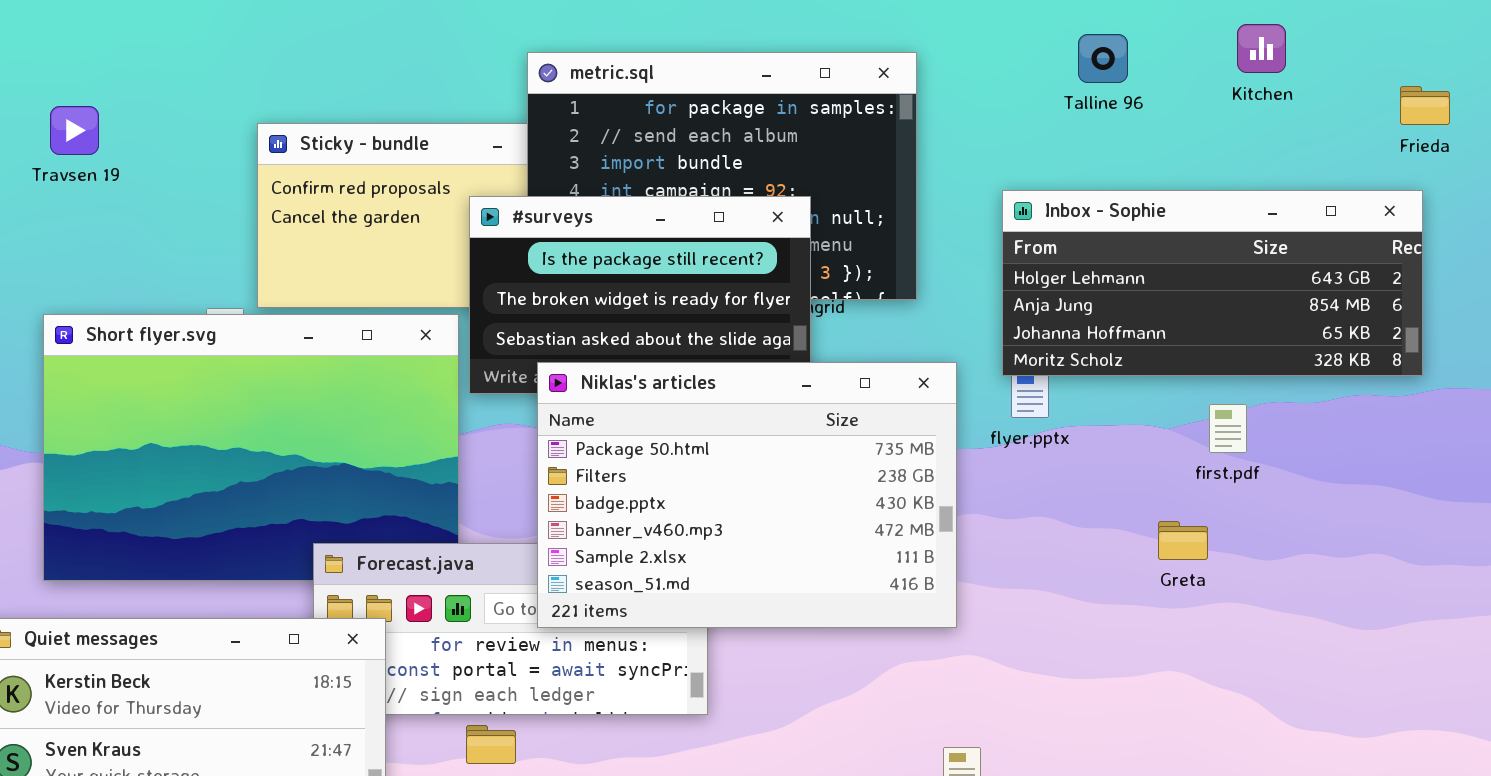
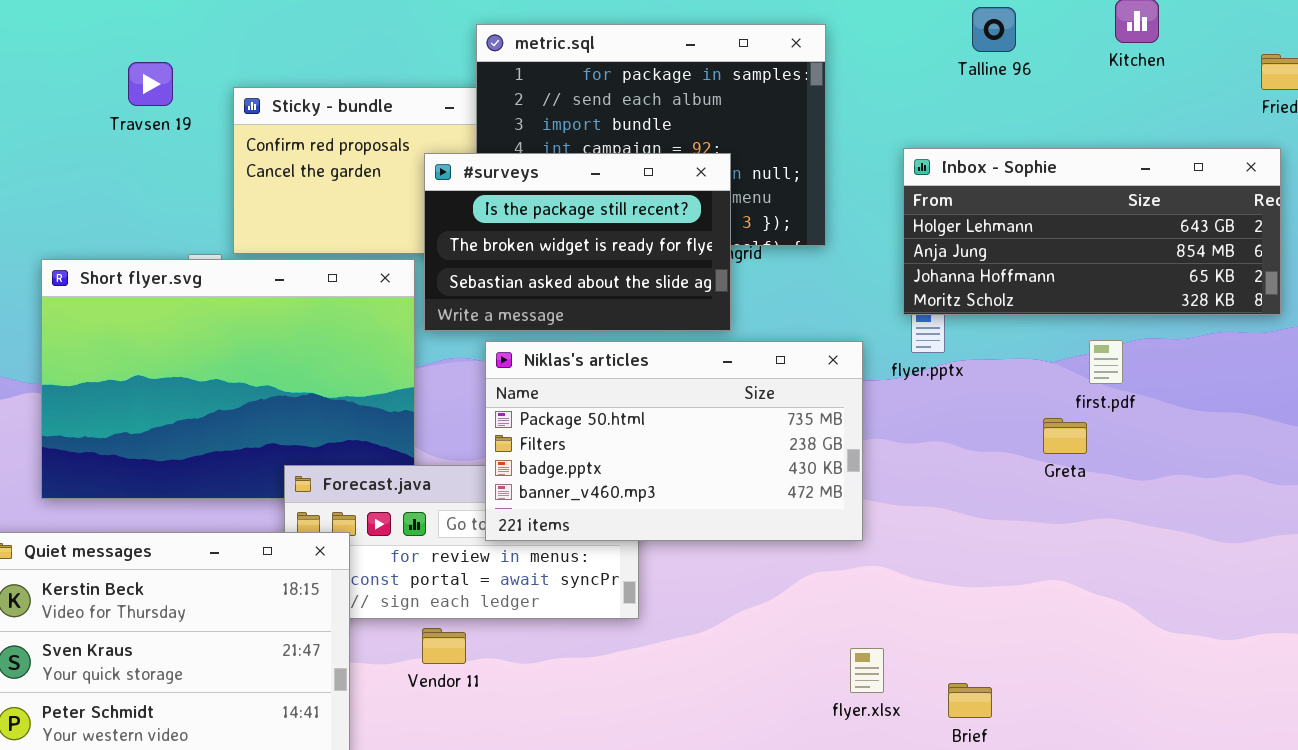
Travsen 19: [50,106,99,155] -> [128,62,173,106], moved
Niklas's articles: [537,362,957,628] -> [485,341,863,541], resized
Greta: [1158,521,1208,560] -> [1043,418,1087,454], moved

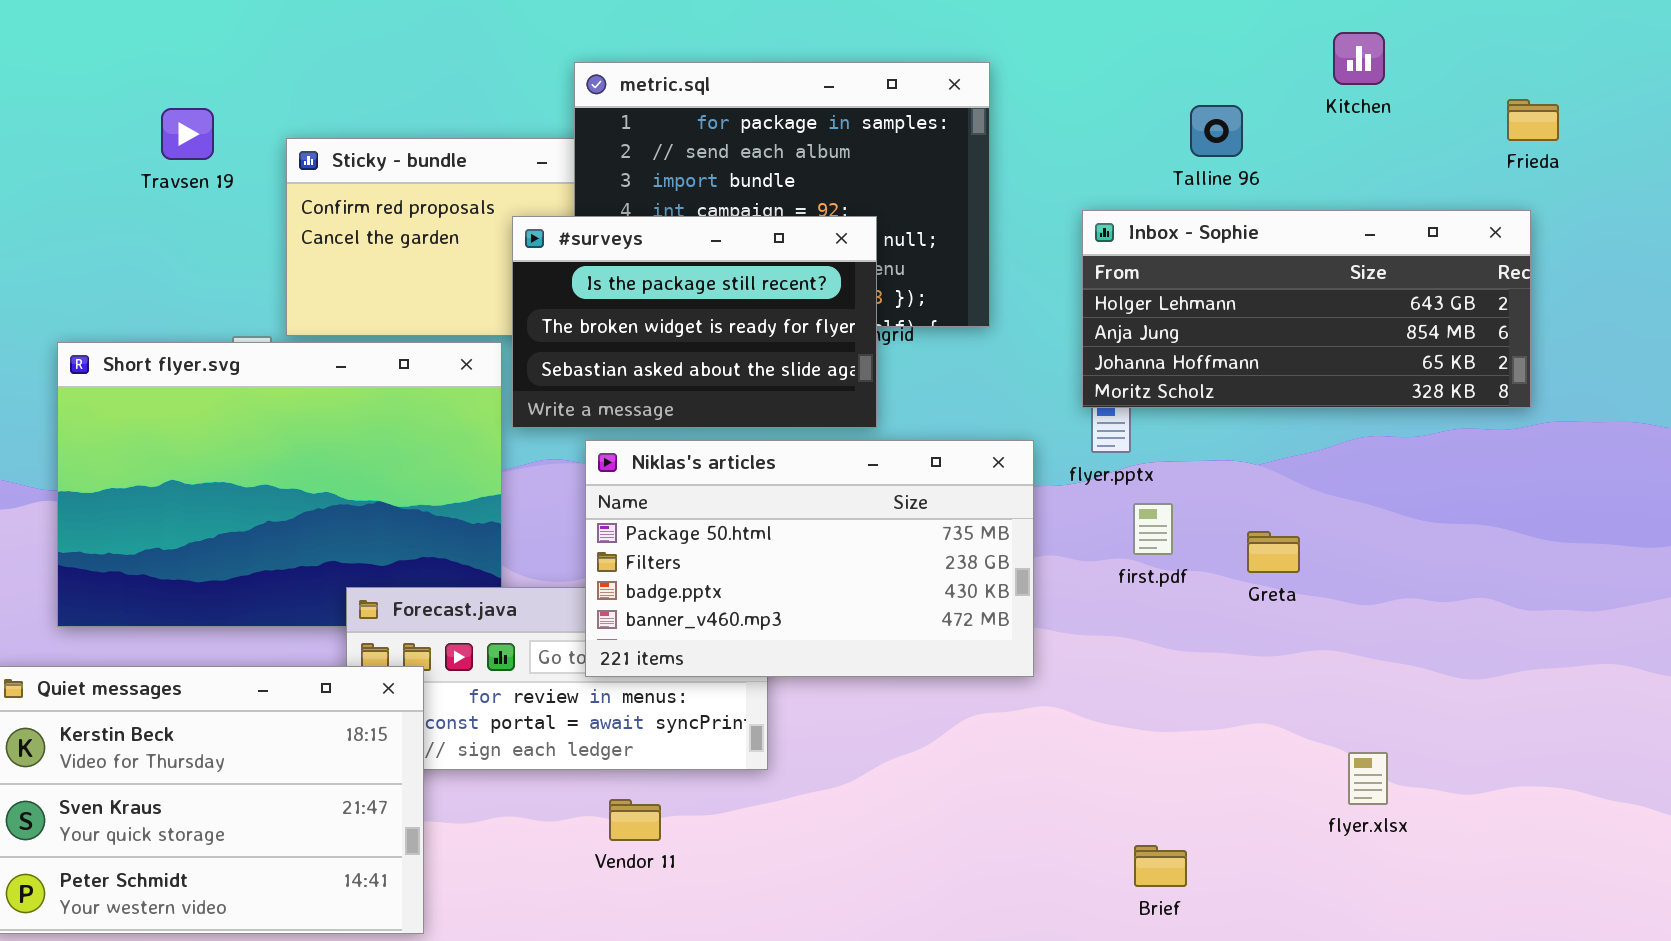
Talline 96: [972,7,1016,52] -> [1190,105,1243,157], moved
first.pdf: [1089,340,1123,384] -> [1133,503,1173,555], moved
Vendor 11: [422,628,466,664] -> [609,799,661,841], moved
flyer.xlsx: [850,648,884,693] -> [1348,752,1388,805], moved

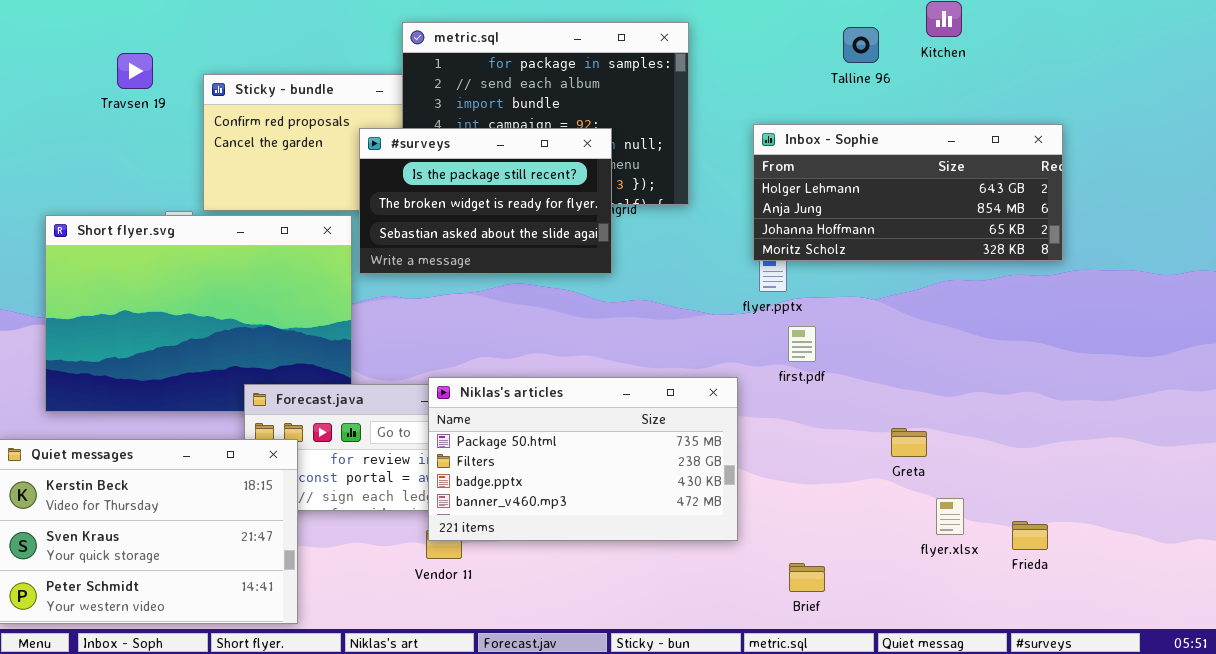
Frieda: [1507,99,1559,141] -> [1012,521,1048,550], moved
Talline 96: [1190,105,1243,157] -> [843,27,879,63], moved
Niklas's articles: [585,440,1034,677] -> [428,377,738,541], moved
Greta: [1247,531,1300,573] -> [891,428,927,457], moved

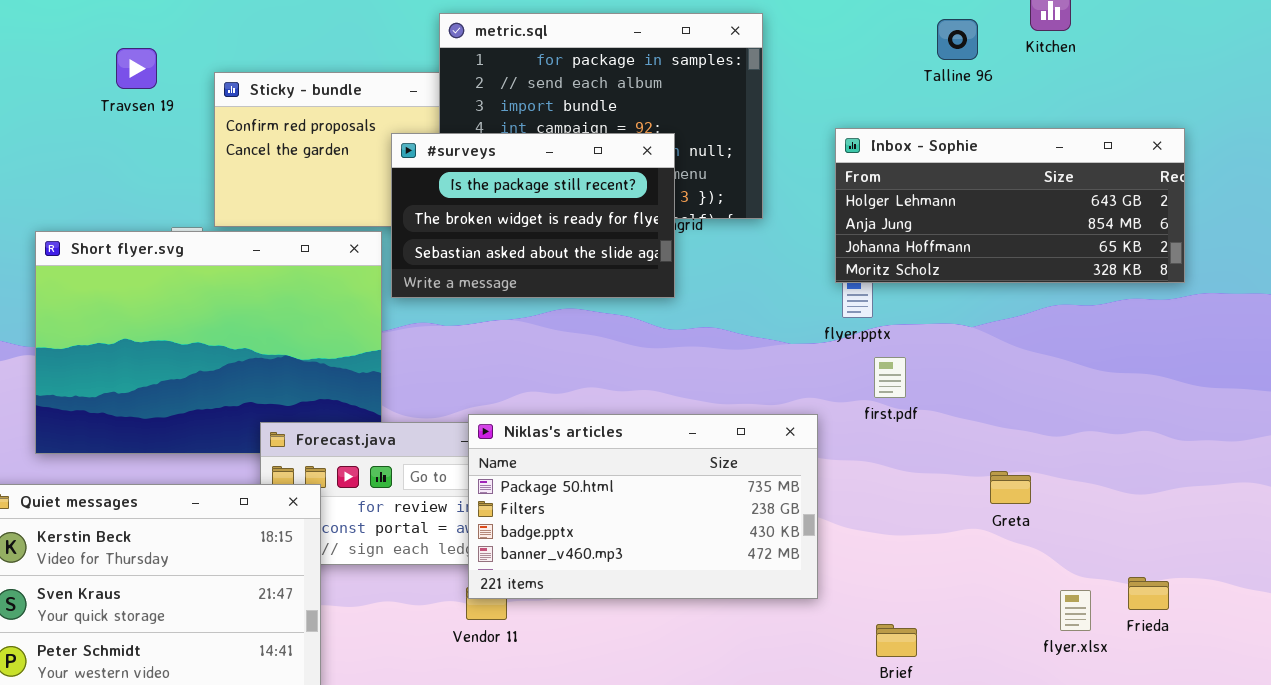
flyer.xlsx: [936,498,964,535] -> [1060,590,1091,631], moved

